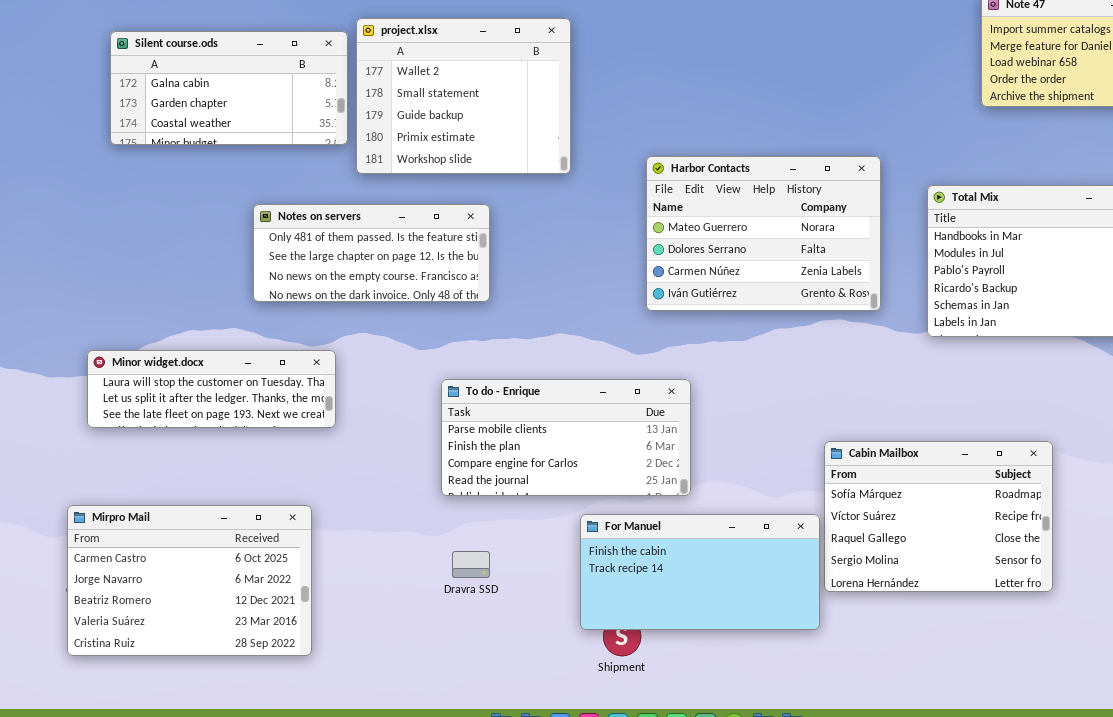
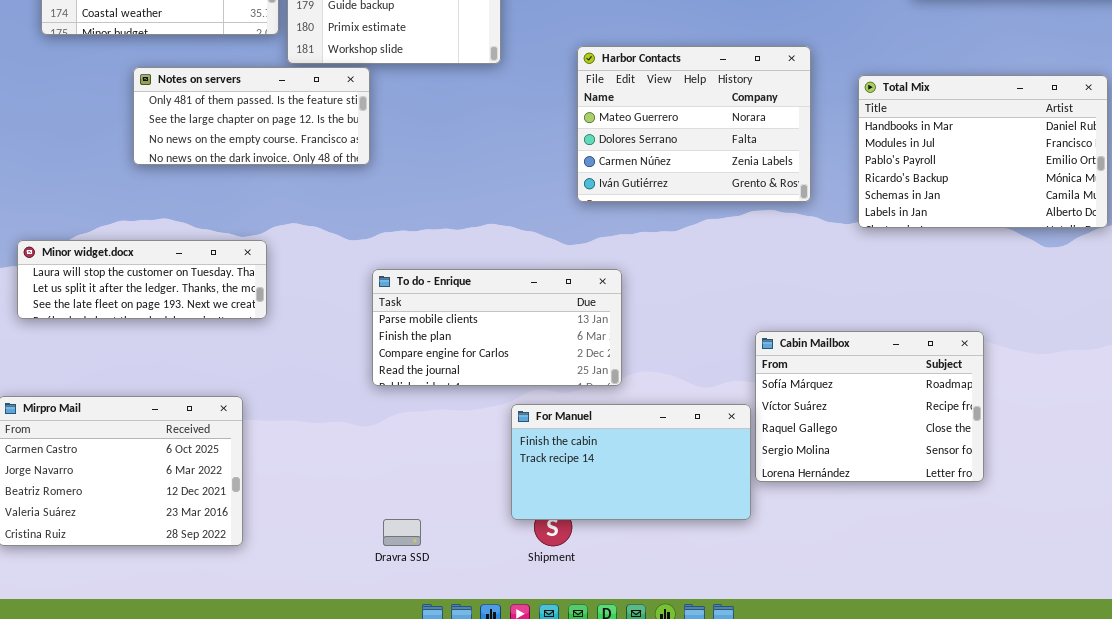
Notes on servers: [253,204,490,302] -> [133,67,370,165], moved
Dravra SSD: [452,551,490,578] -> [383,519,421,546], moved

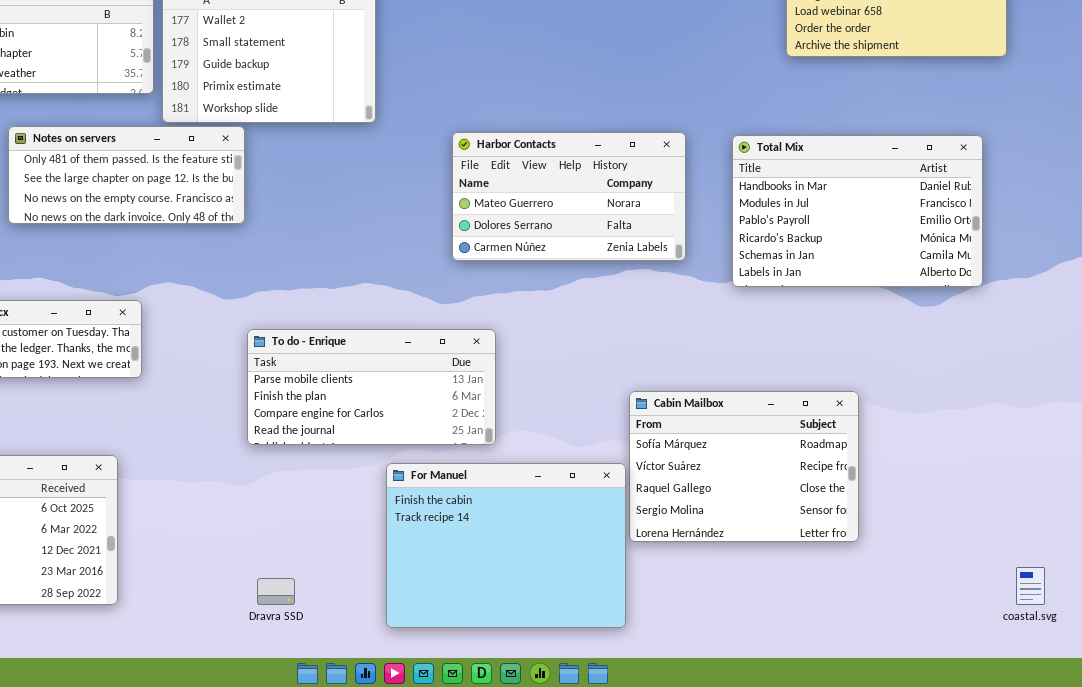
Harbor Contacts: [577,46,811,202] -> [452,132,686,261], resized
For Manuel: [511,404,751,520] -> [386,463,626,628], resized

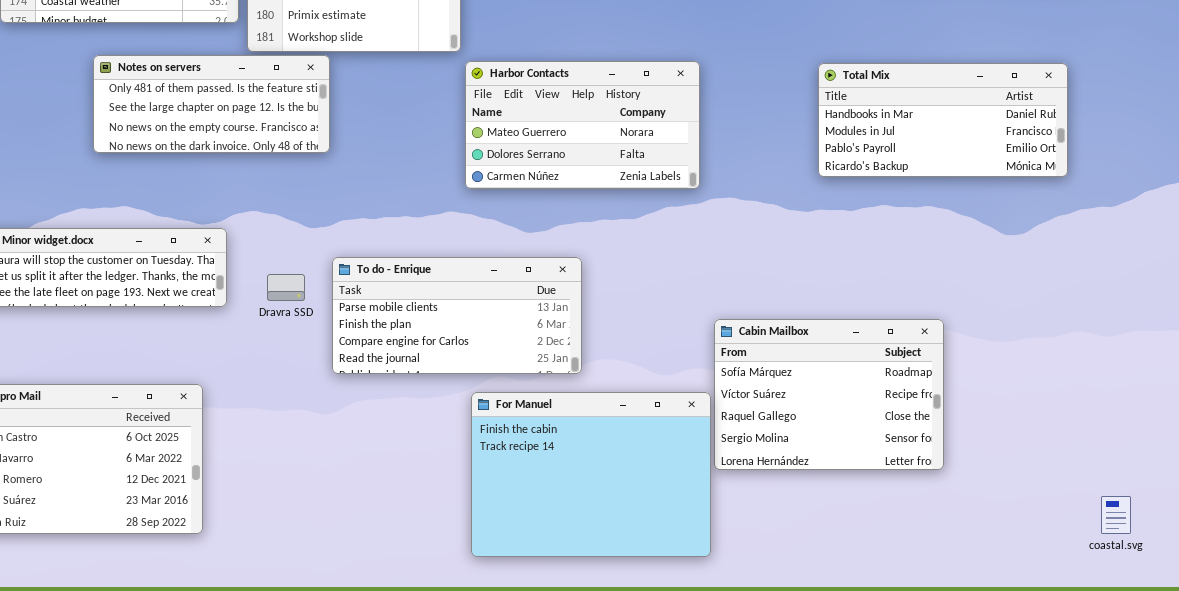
Harbor Contacts: [452,132,686,261] -> [465,61,700,189], moved
Total Mix: [732,135,983,287] -> [818,63,1068,177], resized
Dravra SSD: [257,578,295,605] -> [267,274,305,301], moved

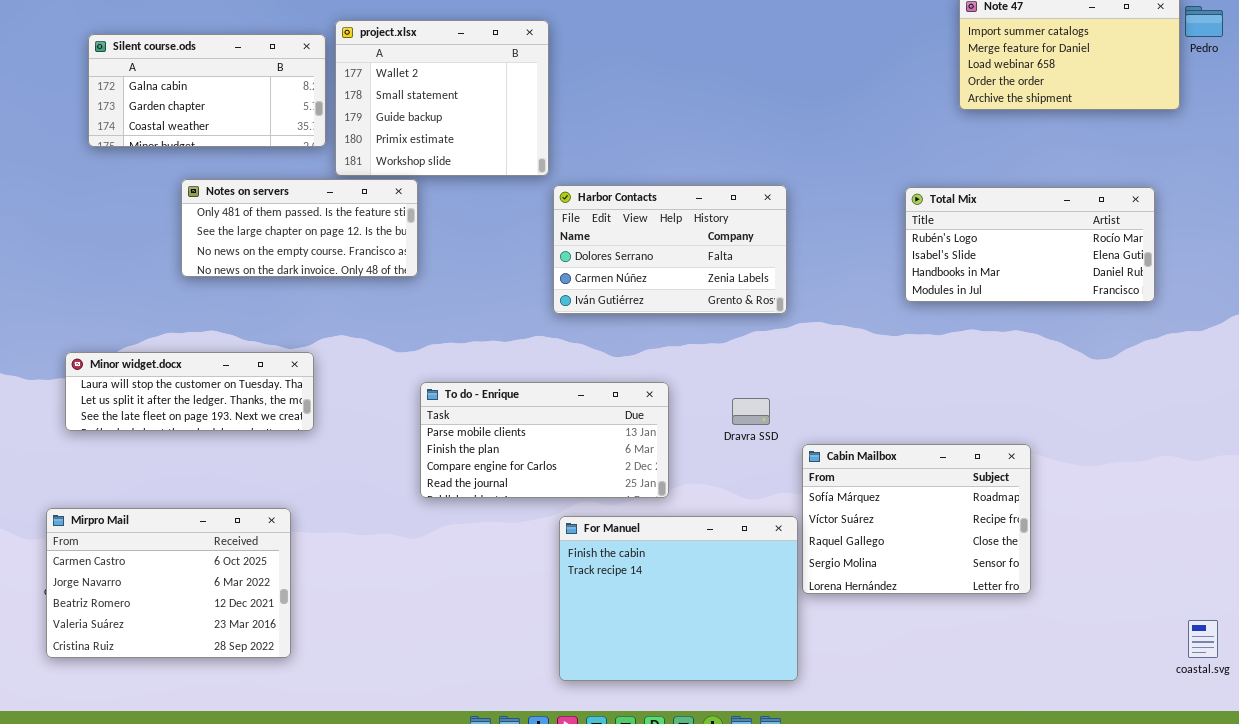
Harbor Contacts: [465,61,700,189] -> [553,185,787,314], scrolled down 1 row
Total Mix: [818,63,1068,177] -> [905,187,1155,302], scrolled up 2 rows
Dravra SSD: [267,274,305,301] -> [732,398,770,425], moved

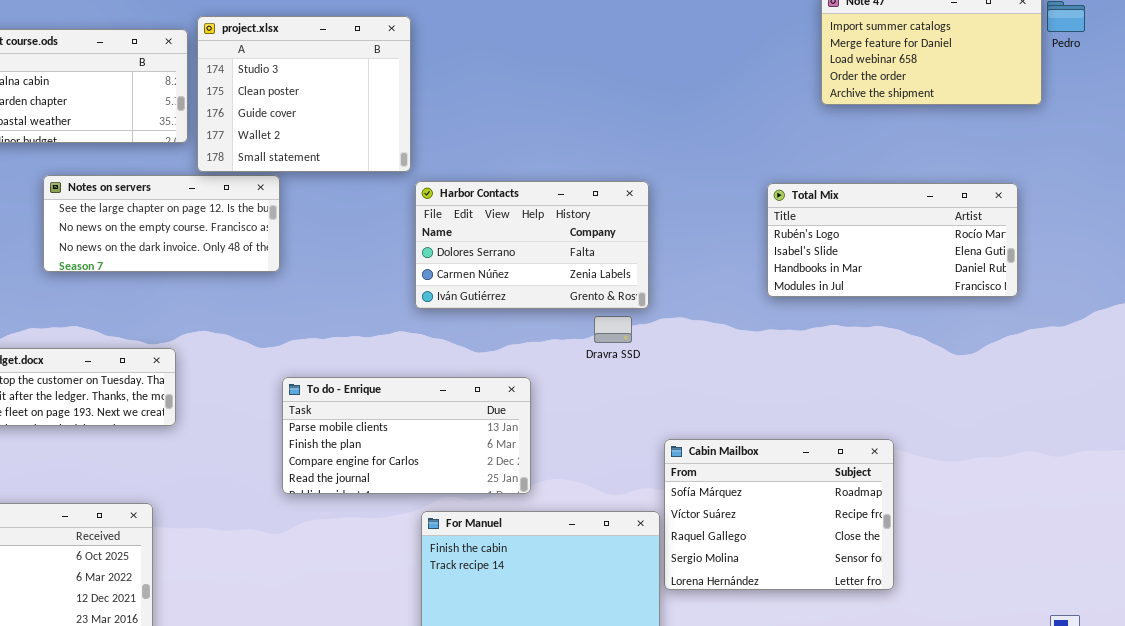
project.xlsx: [335,20,549,176] -> [197,16,411,172], scrolled up 3 rows
Notes on servers: [181,179,418,277] -> [43,175,280,272], scrolled down 1 row
Dravra SSD: [732,398,770,425] -> [594,316,632,343], moved

